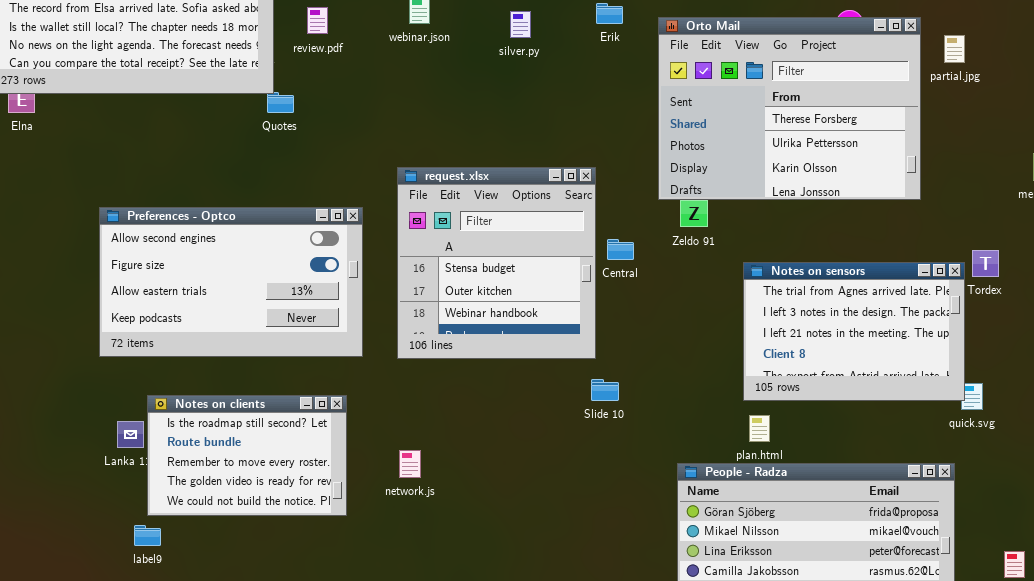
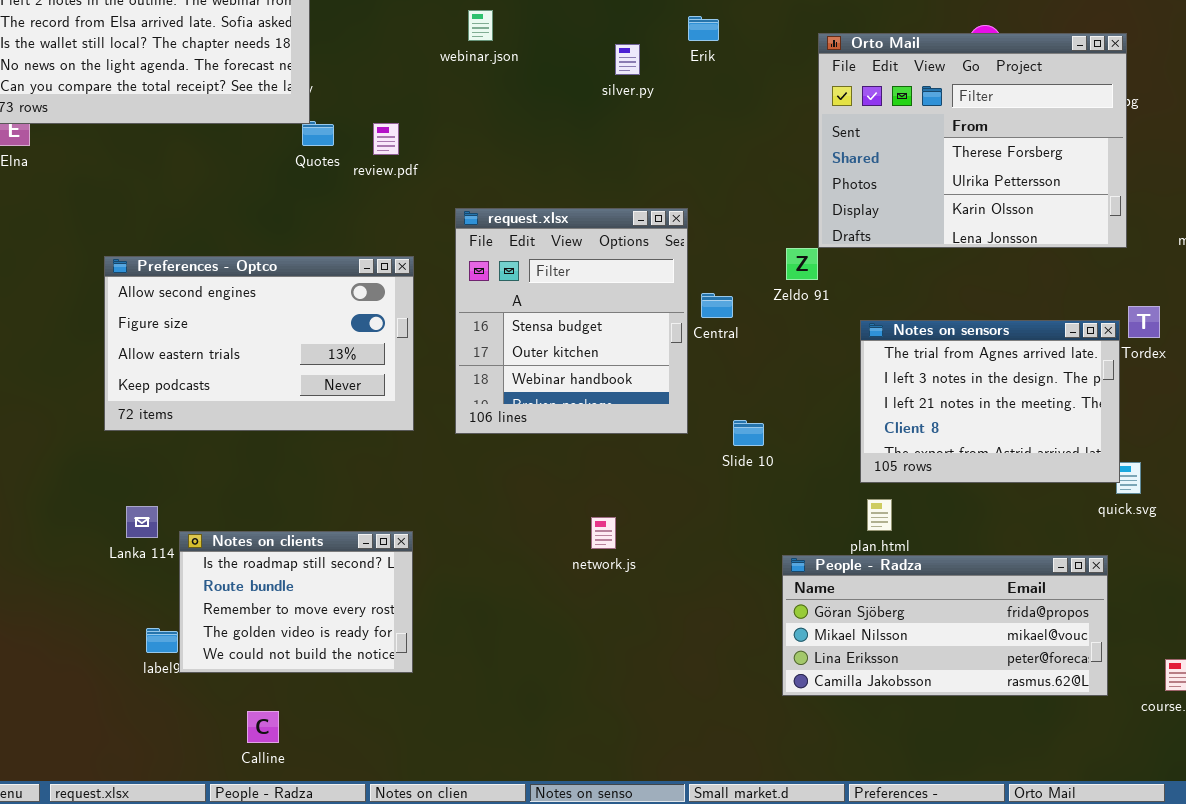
review.pdf: [307,7,328,34] -> [373,123,399,155], moved
silver.py: [510,11,531,38] -> [615,44,640,75], moved
Orto Mail: [658,17,921,200] -> [818,33,1127,248], moved
Slide 10: [591,379,619,401] -> [733,420,764,446], moved
Notes on clients: [147,395,347,516] -> [179,531,413,673], moved
network.js: [399,450,421,478] -> [591,517,616,549], moved

